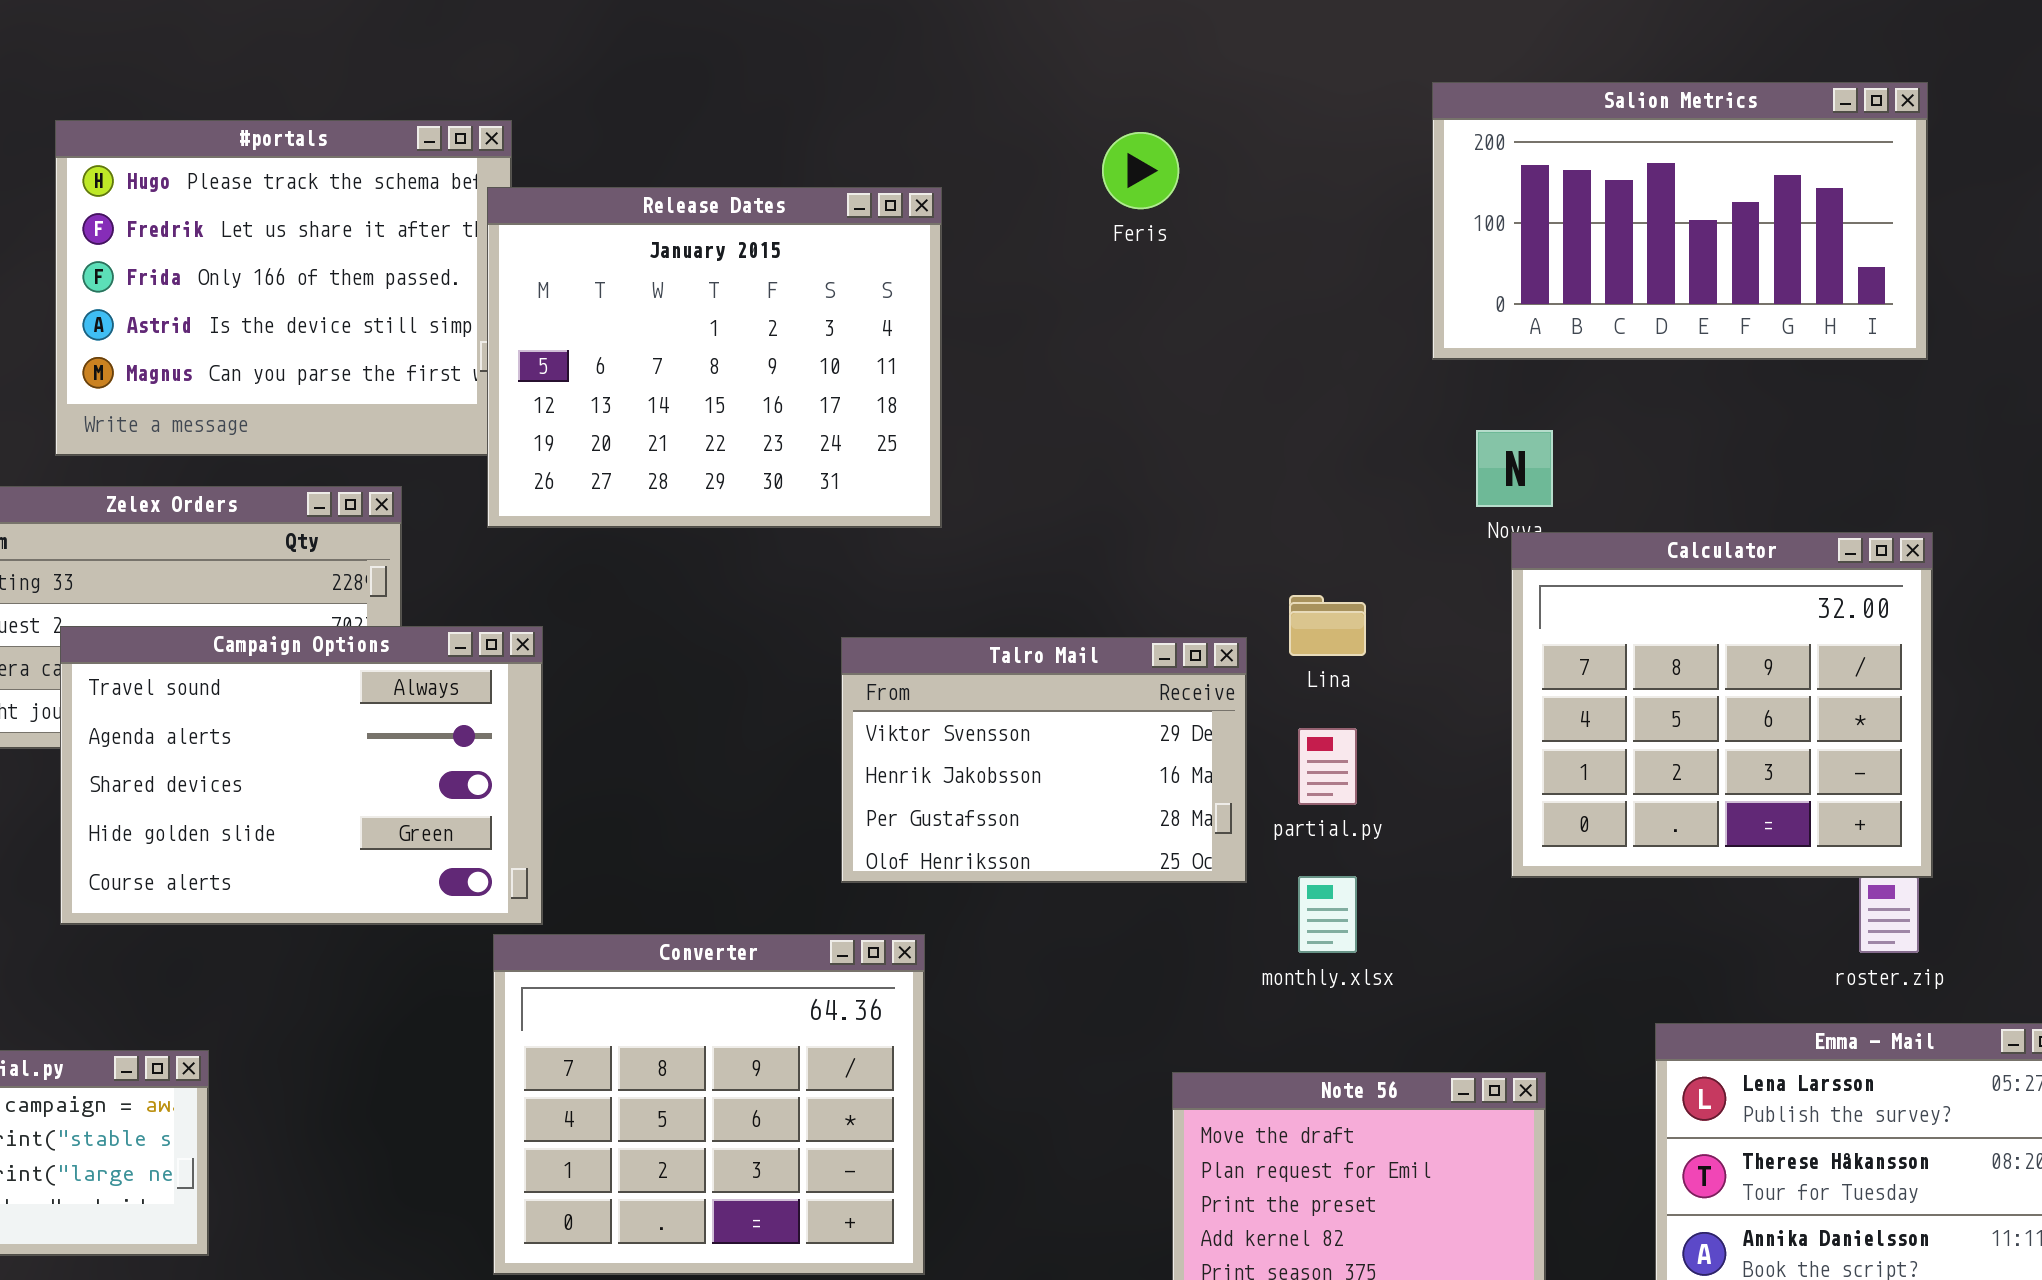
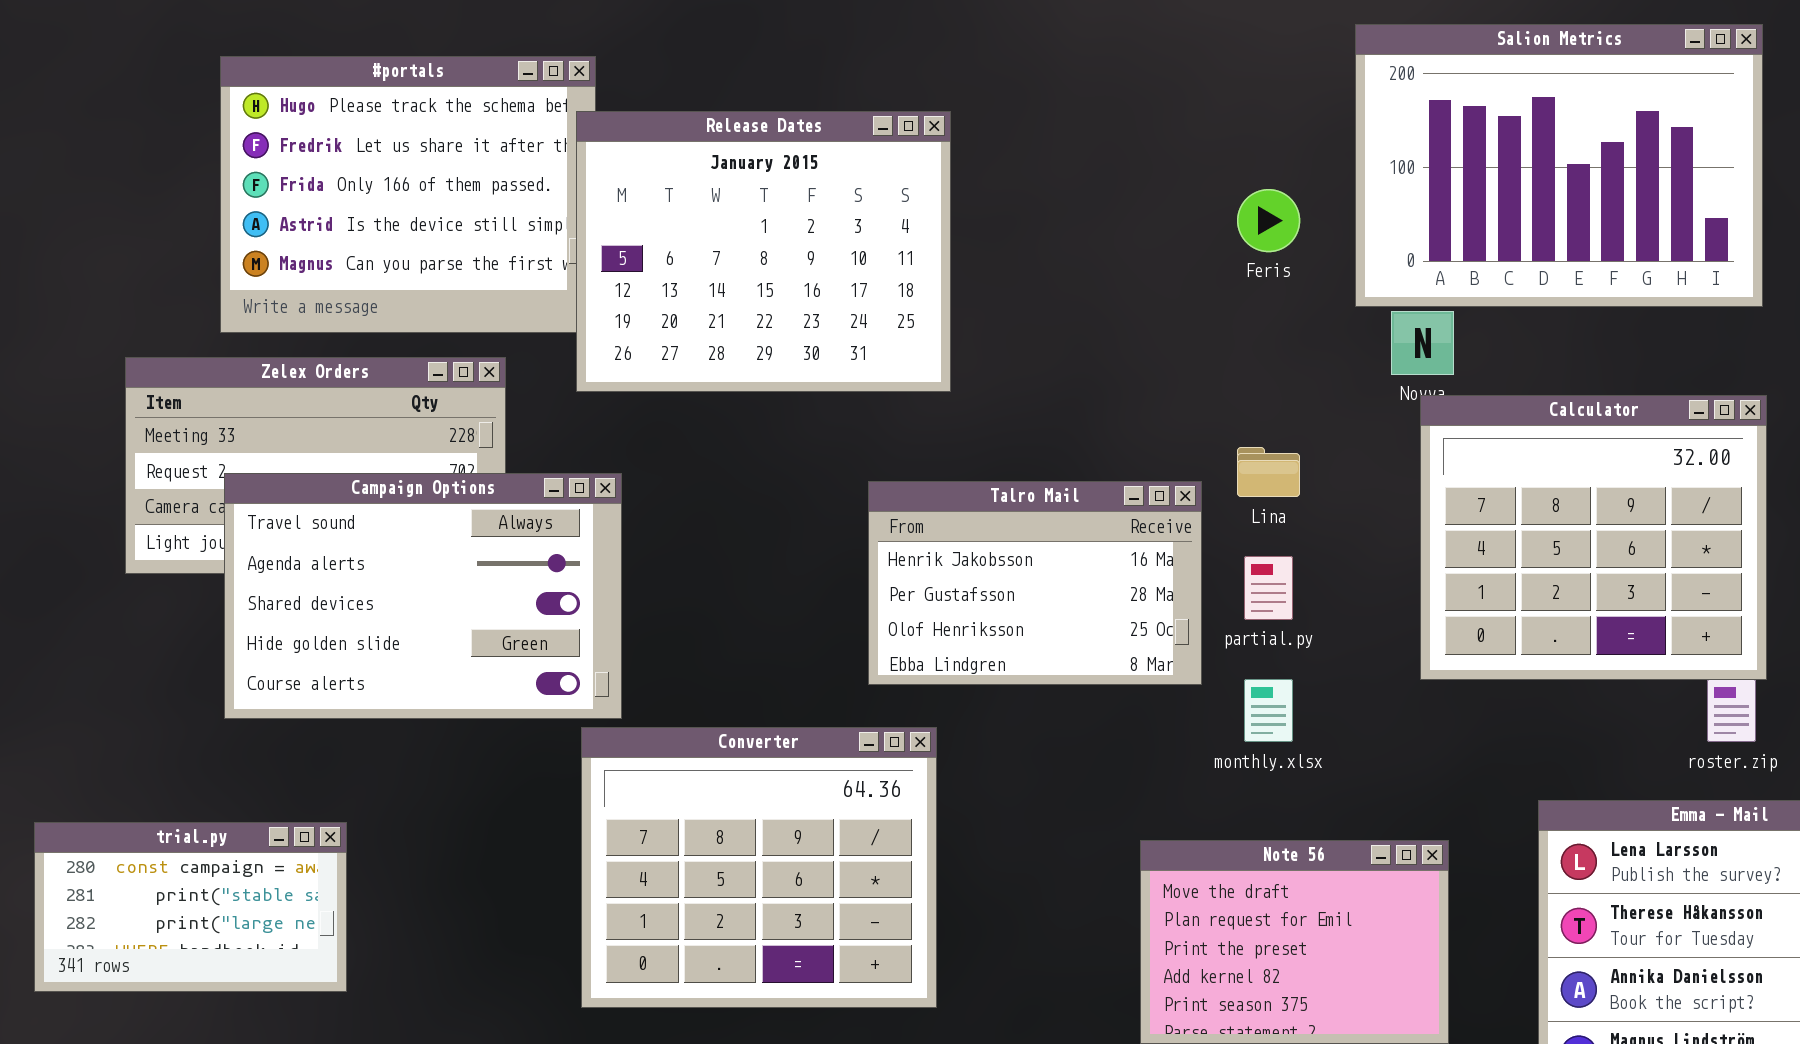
Salion Metrics: [1432,82,1928,360] -> [1355,24,1763,307], resized
Feris: [1102,132,1179,209] -> [1237,189,1300,252], moved
Talro Mail: [841,637,1247,883] -> [868,481,1202,685], scrolled down 1 row

